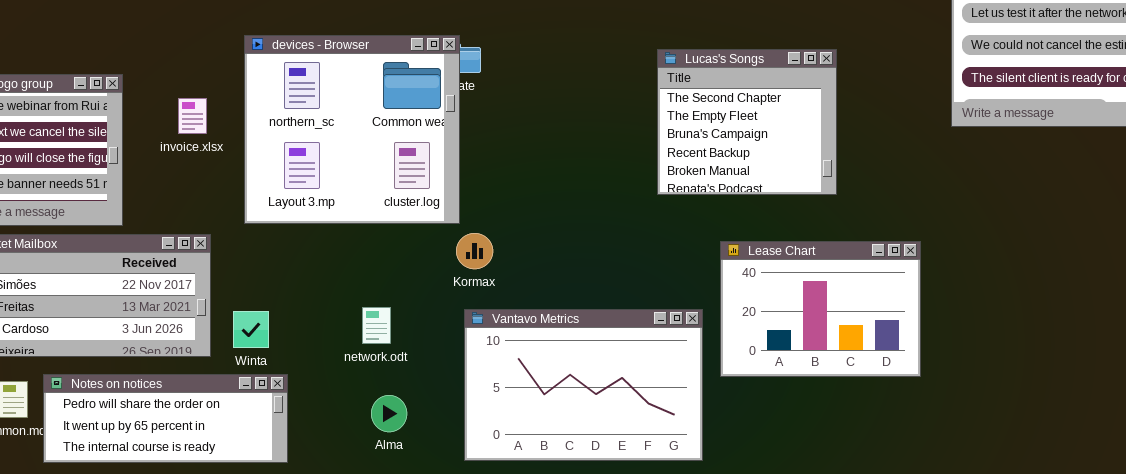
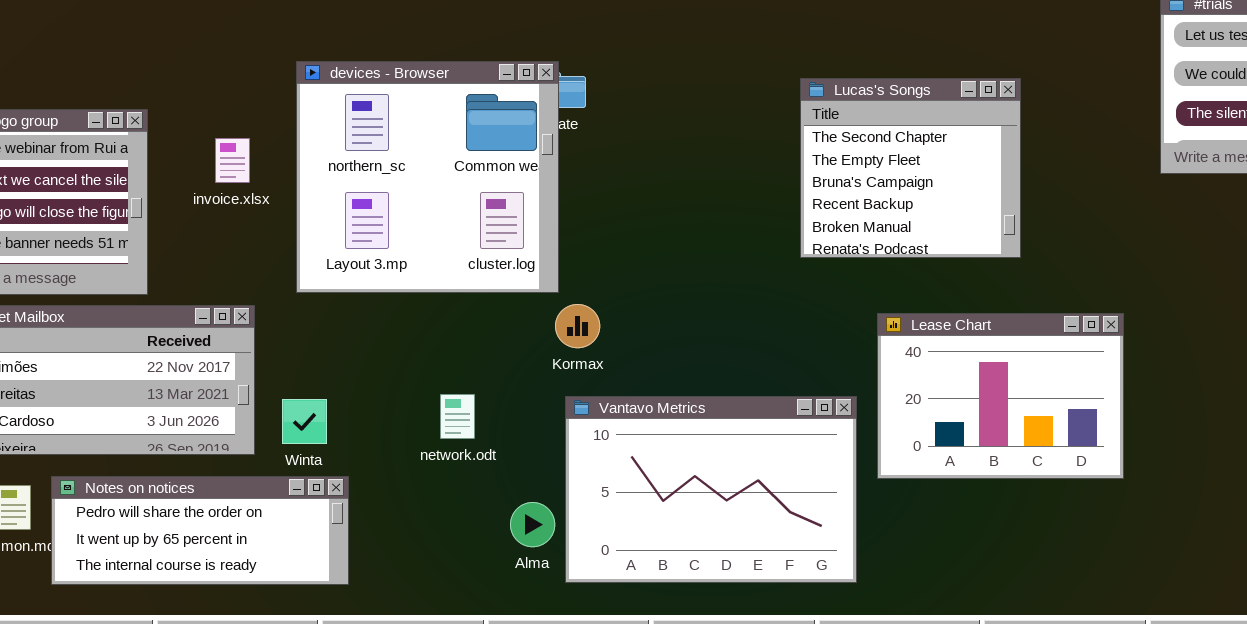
Alma: [371,395,407,432] -> [510,502,555,547], moved

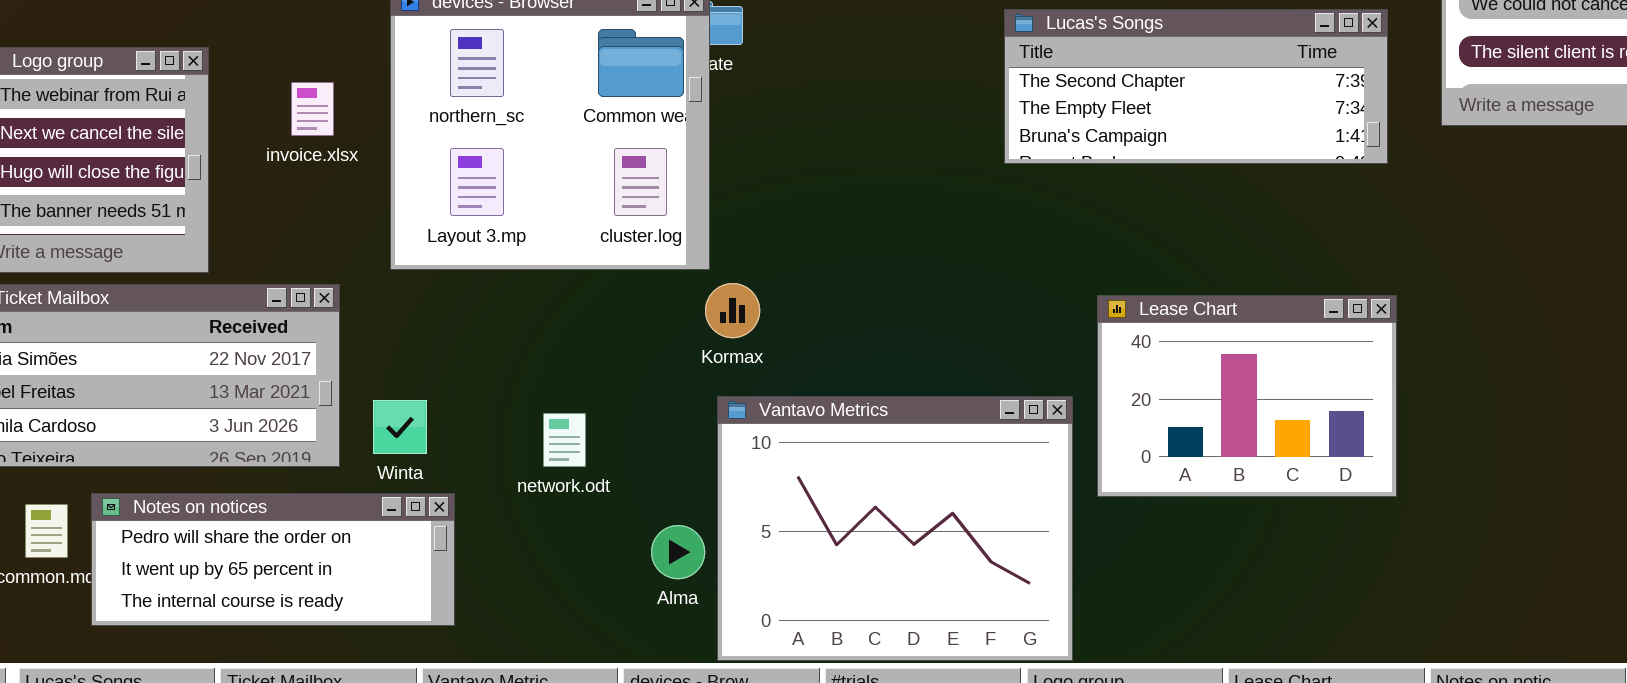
Lucas's Songs: [800,78,1021,258] -> [1004,9,1388,164], resized
network.odt: [440,394,475,439] -> [543,413,586,467], moved
Vantavo Metrics: [565,396,857,583] -> [717,396,1073,661], resized

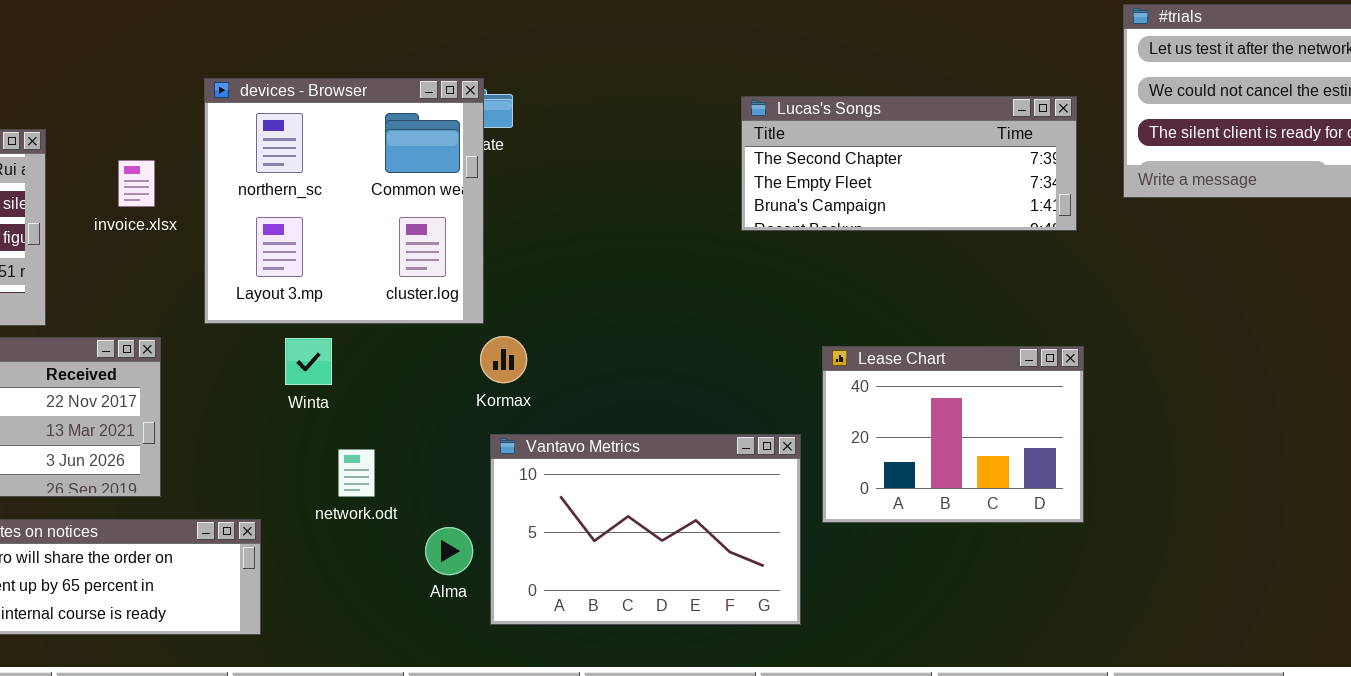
Vantavo Metrics: [717,396,1073,661] -> [490,434,801,625], resized
Winta: [373,400,427,454] -> [285,338,332,385], moved
Alma: [651,525,705,579] -> [425,527,473,575], moved

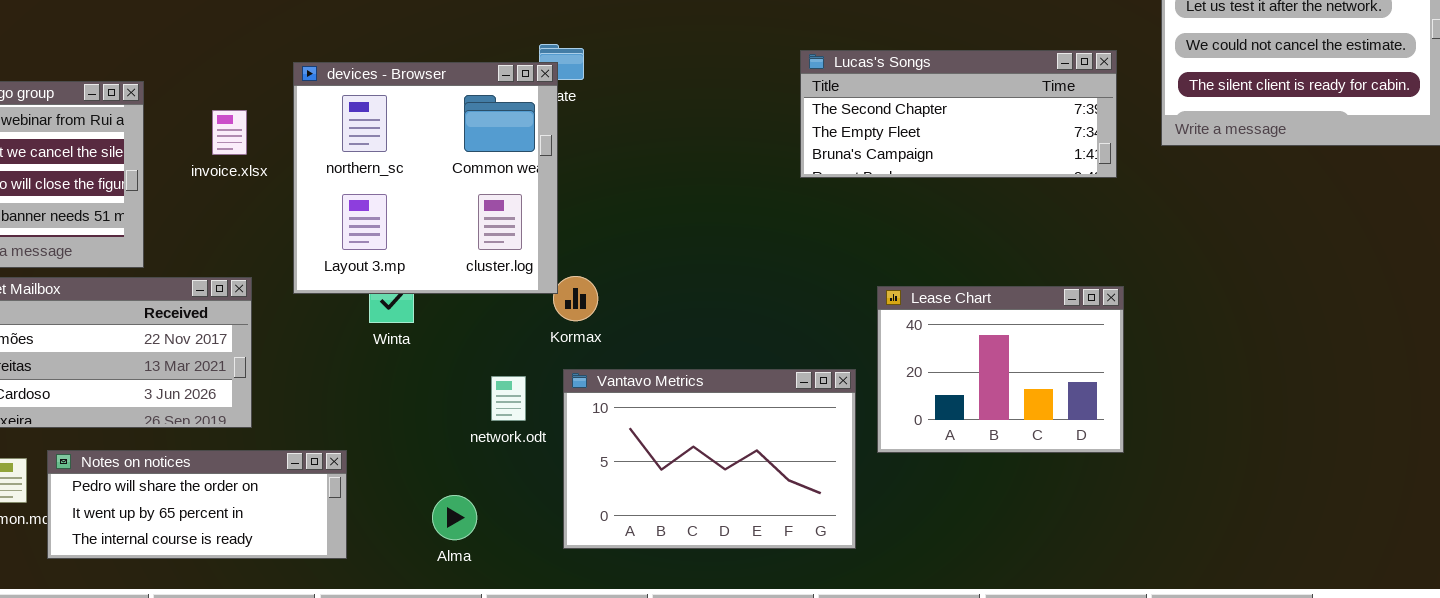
devices - Browser: [204,78,484,324] -> [293,62,558,294], moved
network.odt: [338,449,375,497] -> [491,376,526,421], moved
Alma: [425,527,473,575] -> [432,495,477,540], moved

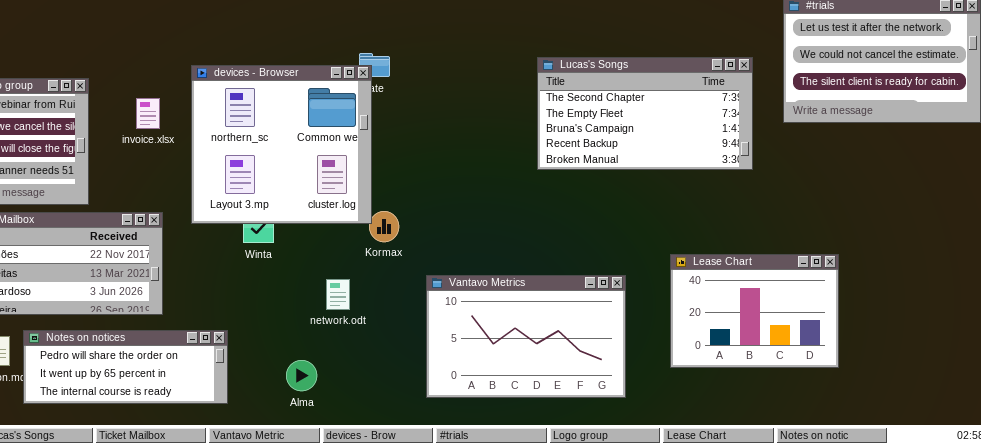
Lucas's Songs: [800,50,1117,178] -> [537,57,753,170], resized
Lease Chart: [877,286,1124,453] -> [670,254,839,368], moved
Vantavo Metrics: [563,369,856,549] -> [426,275,626,398], moved

